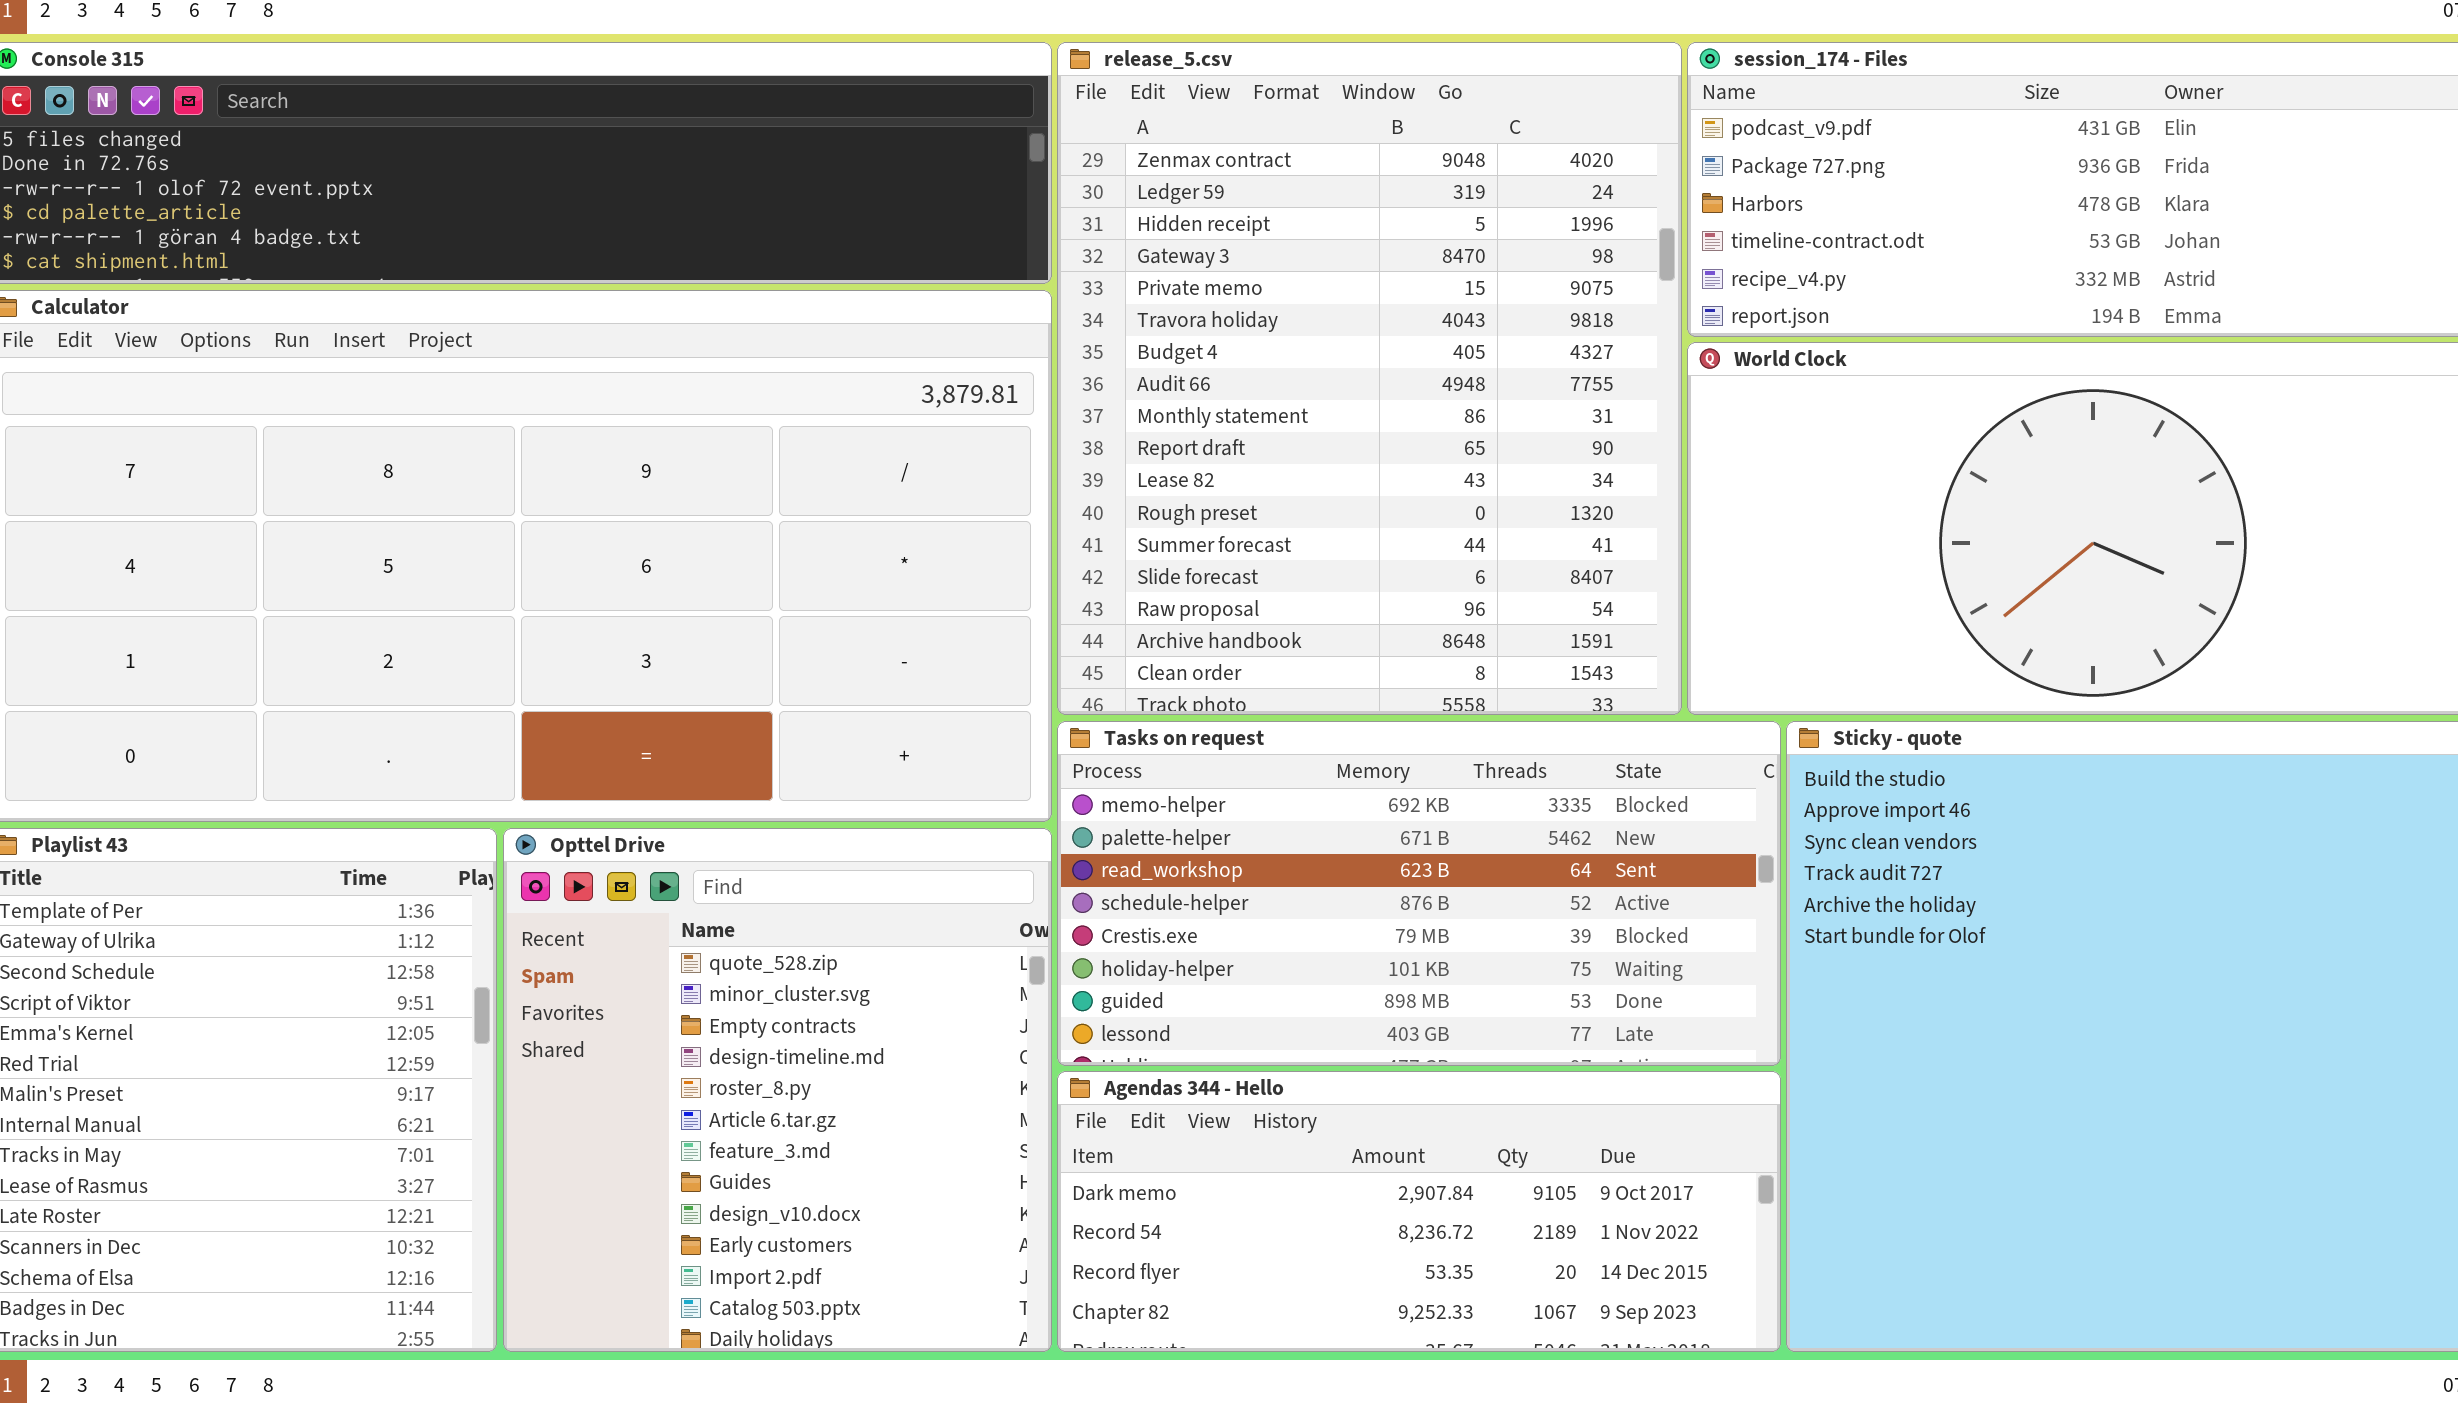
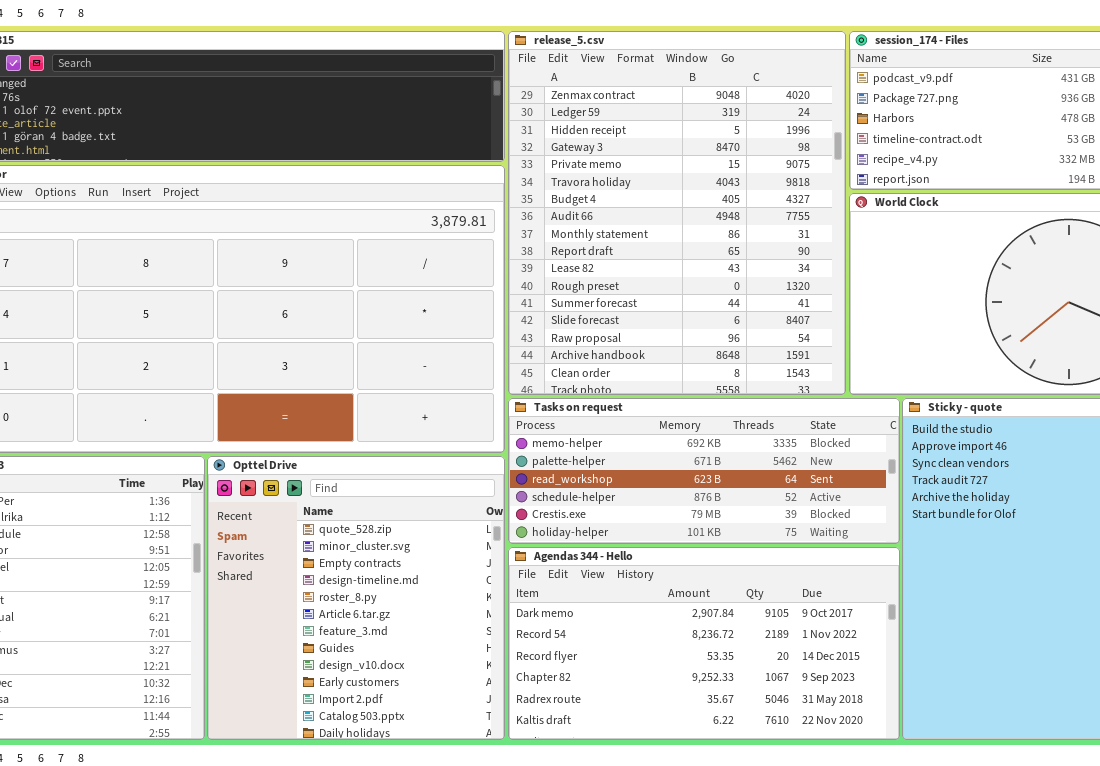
Tasks on request: [1057,721,1781,1066] -> [508,398,900,544], resized
Agendas 344 - Hello: [1057,1071,1781,1352] -> [508,547,900,740], resized

